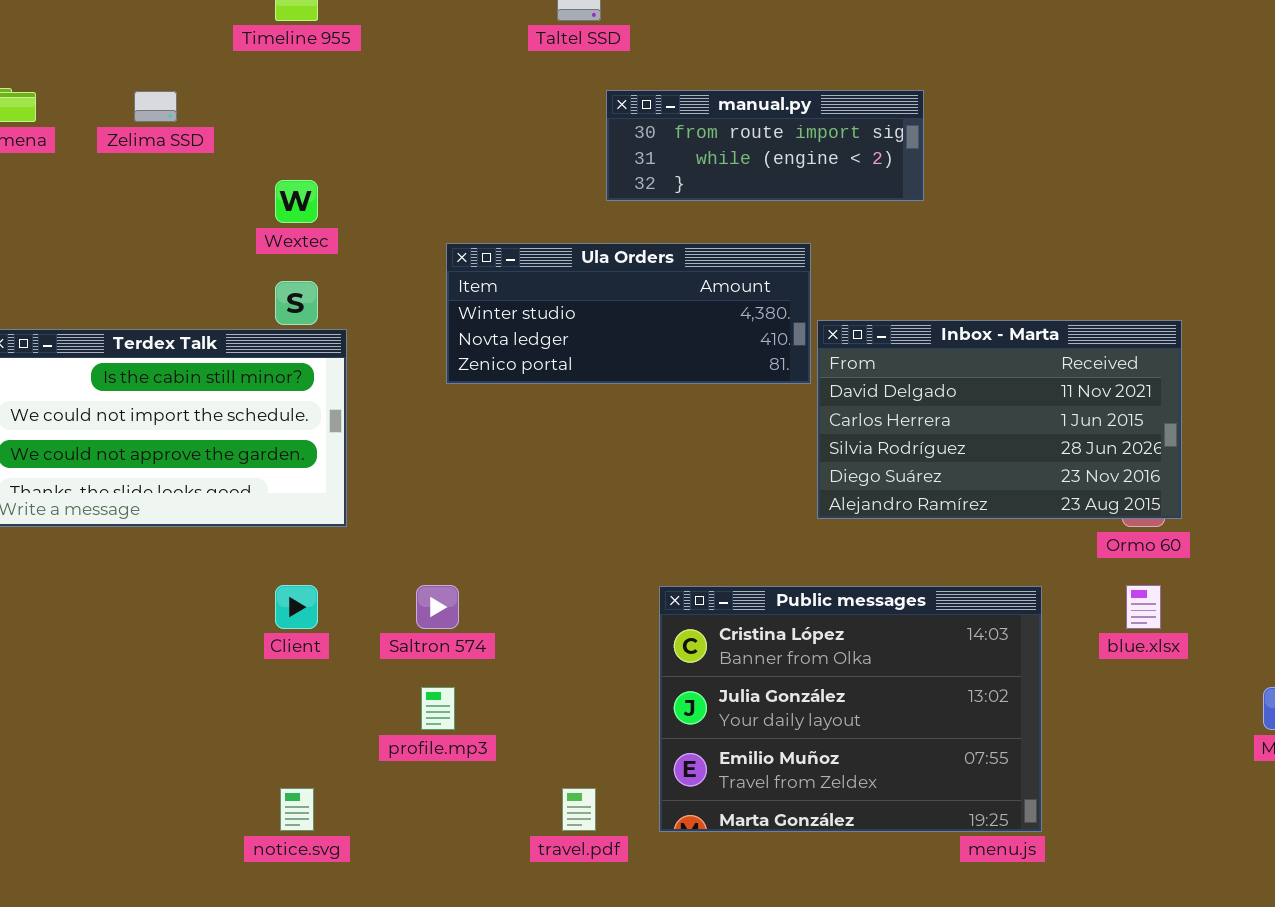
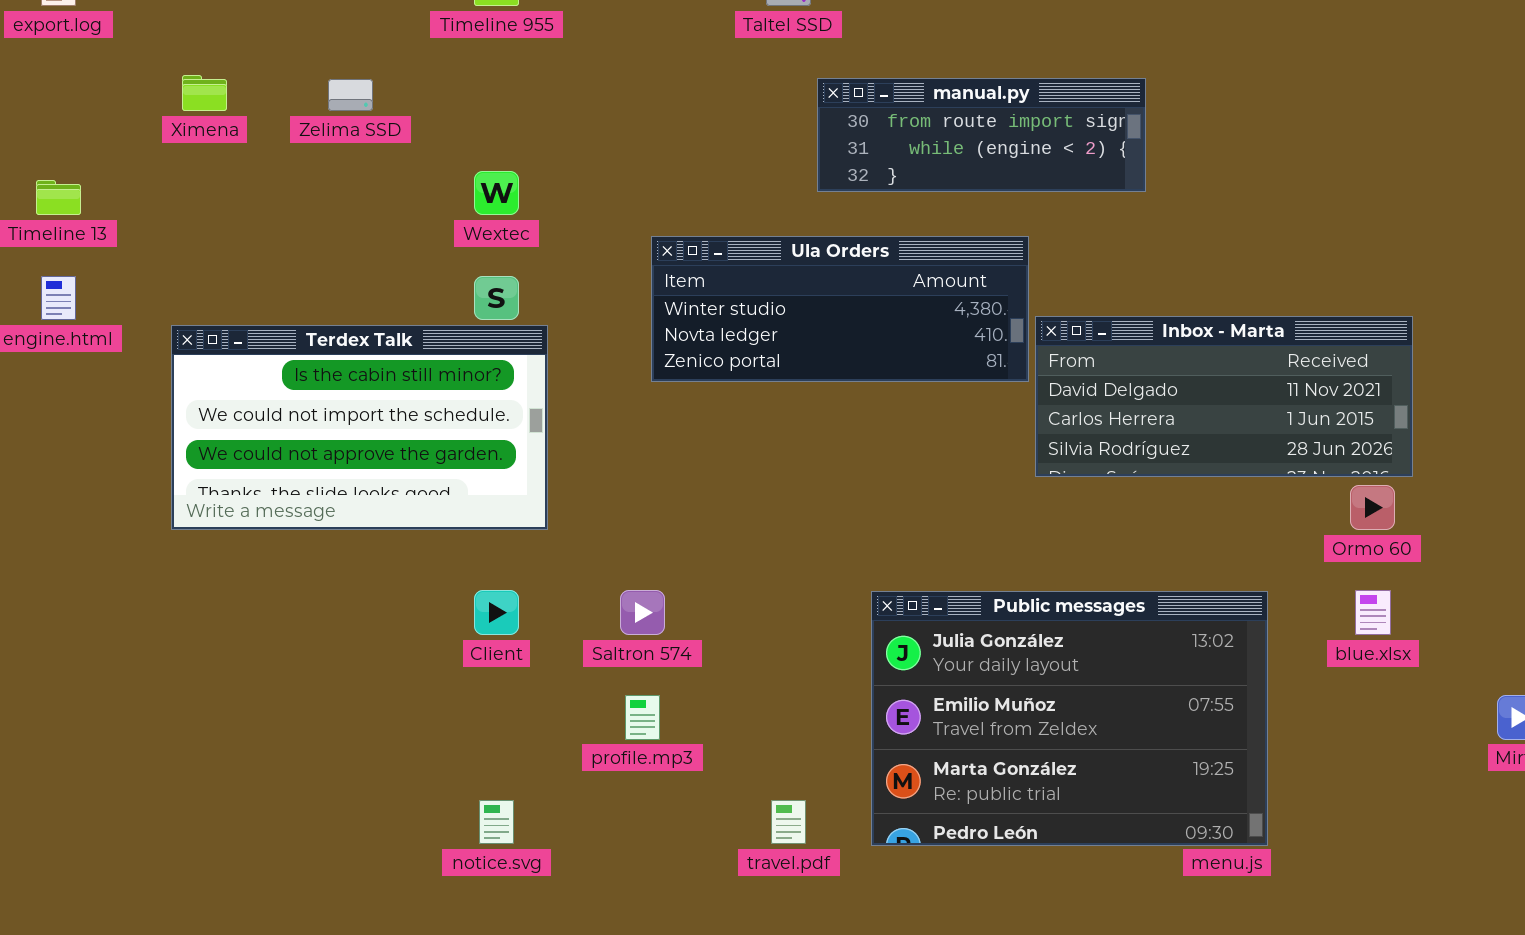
Inbox - Marta: [817,320,1182,519] -> [1035,316,1413,477], resized
Public messages: [659,586,1042,832] -> [871,591,1268,846], scrolled down 1 row

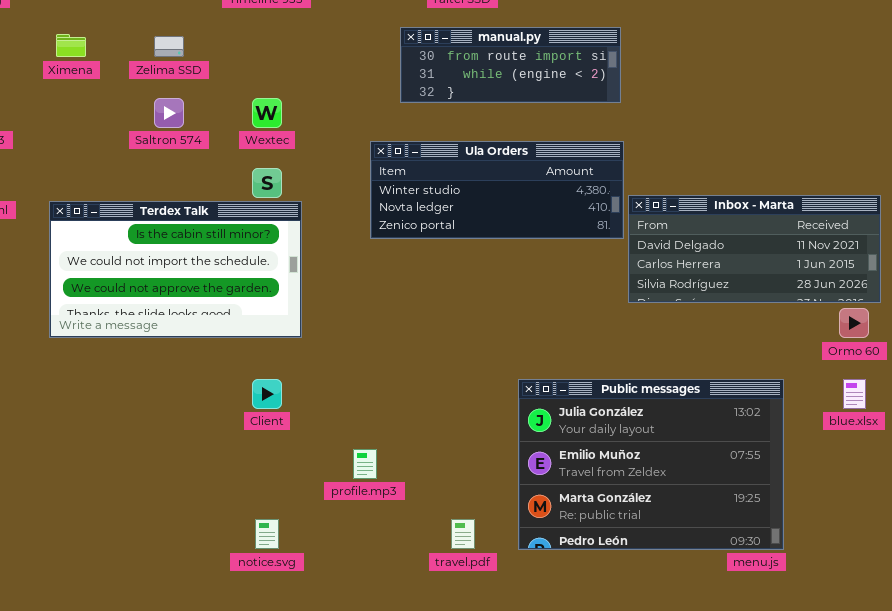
manual.py: [817,78,1146,192] -> [400,27,621,103], moved
Saltron 574: [620,590,665,635] -> [154,98,184,128], moved

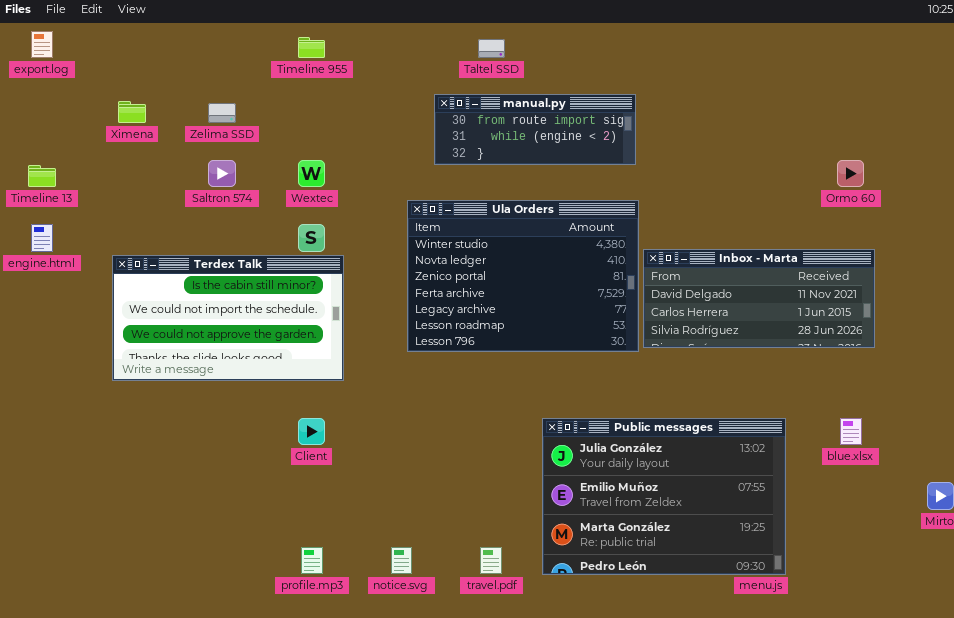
Ula Orders: [370,141,624,239] -> [407,200,639,352], resized
Ormo 60: [839,308,869,338] -> [837,160,864,187], moved
profile.mp3: [353,449,377,479] -> [301,547,323,574], moved
notice.svg: [255,519,279,549] -> [391,547,412,574], moved

